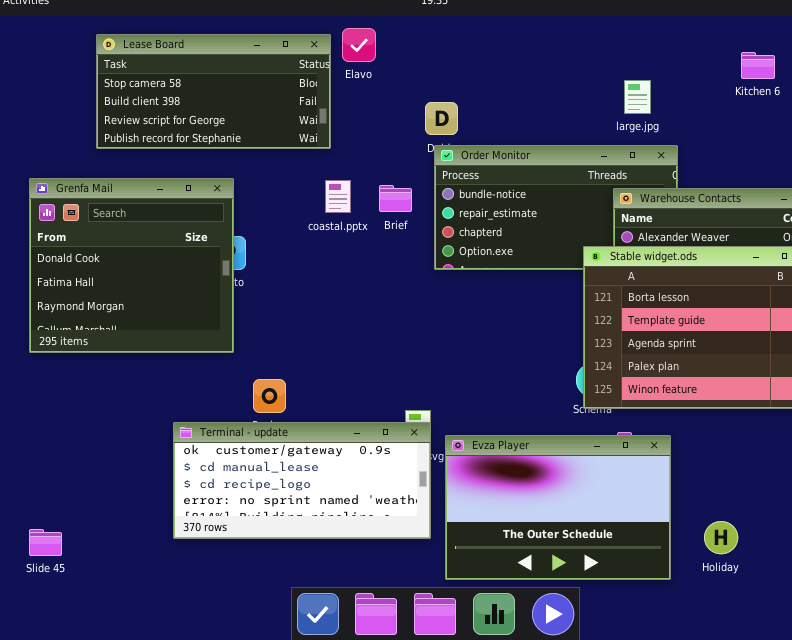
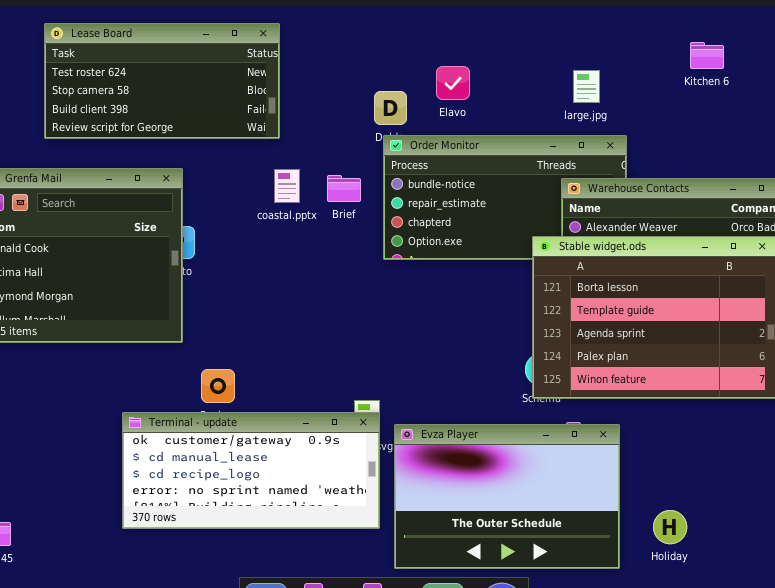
Elavo: [342,28,376,62] -> [436,66,470,100], moved
Lease Board: [96,34,331,149] -> [44,23,280,139], scrolled up 1 row

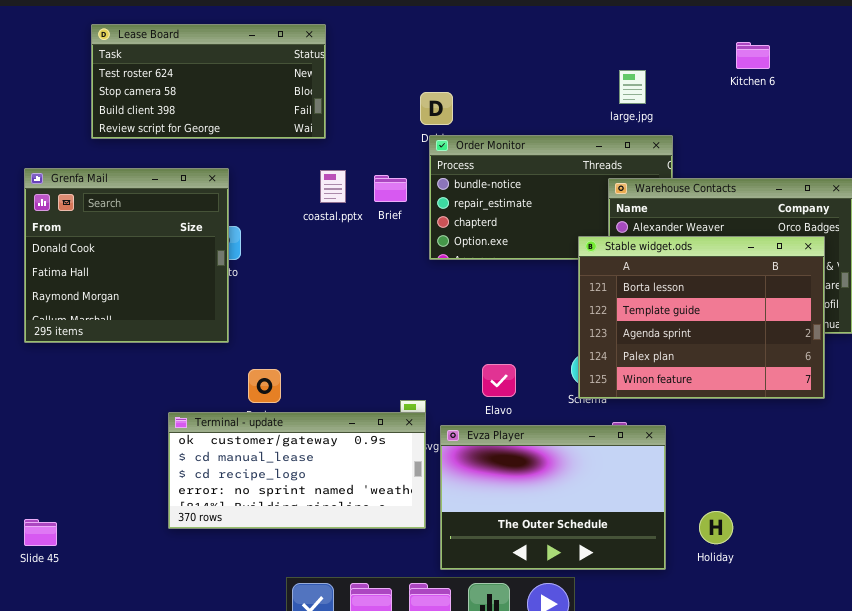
Elavo: [436,66,470,100] -> [482,364,516,397], moved

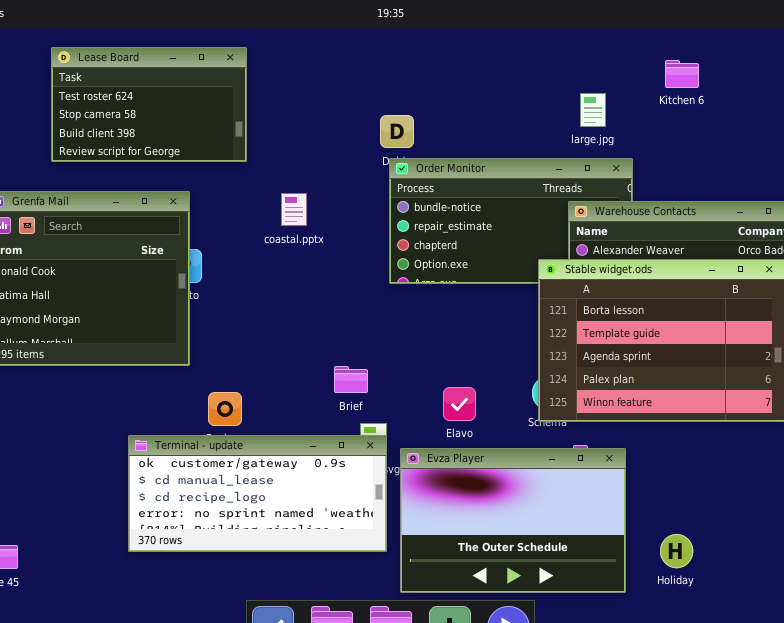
Lease Board: [91,24,326,139] -> [51,47,247,162], resized
Kitchen 6: [736,42,770,69] -> [665,60,699,88], moved
Brief: [374,175,407,202] -> [334,366,368,393], moved

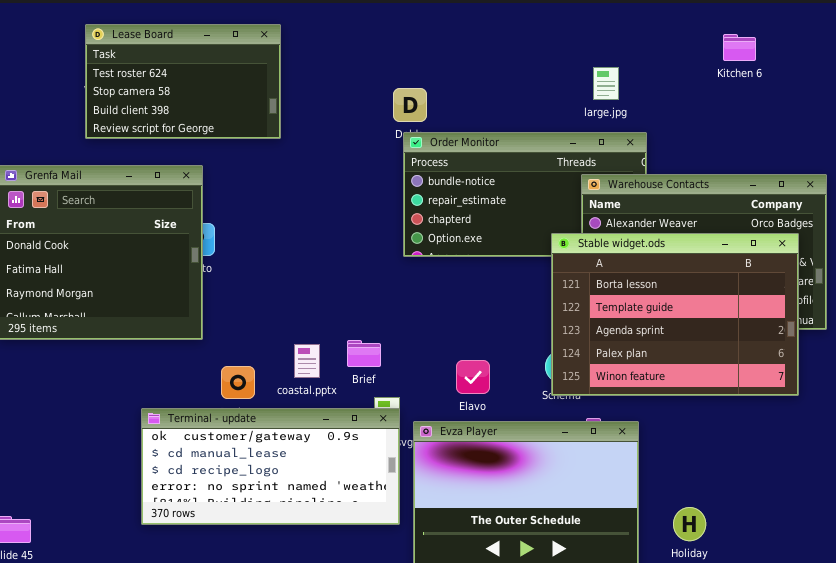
Lease Board: [51,47,247,162] -> [85,24,281,139], moved
Kitchen 6: [665,60,699,88] -> [723,34,756,61], moved
coastal.pptx: [281,193,307,226] -> [294,344,320,378], moved

